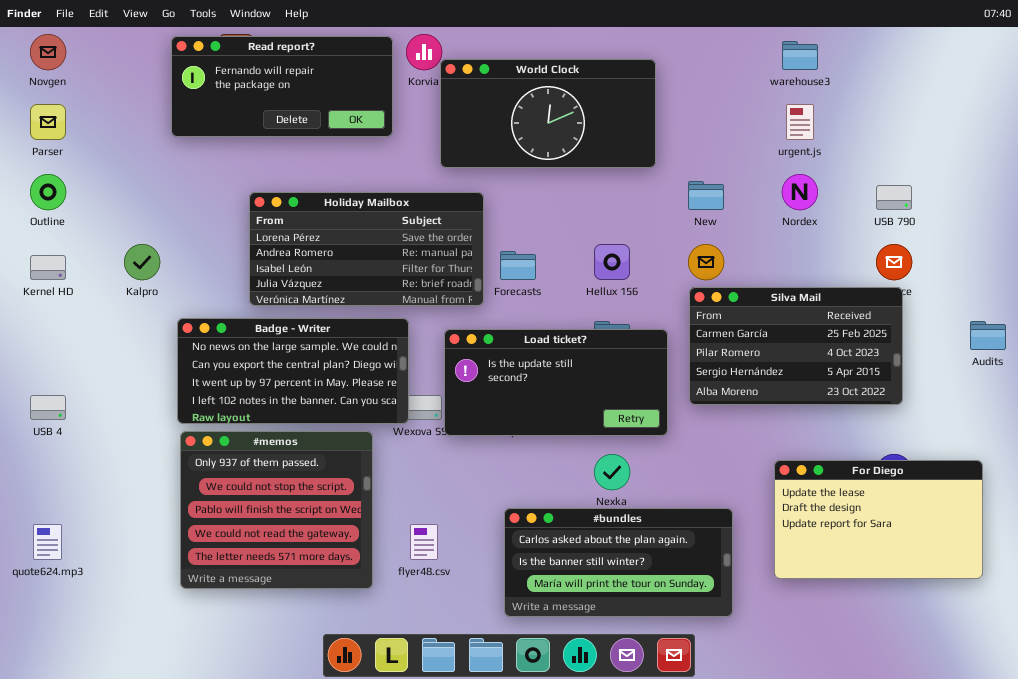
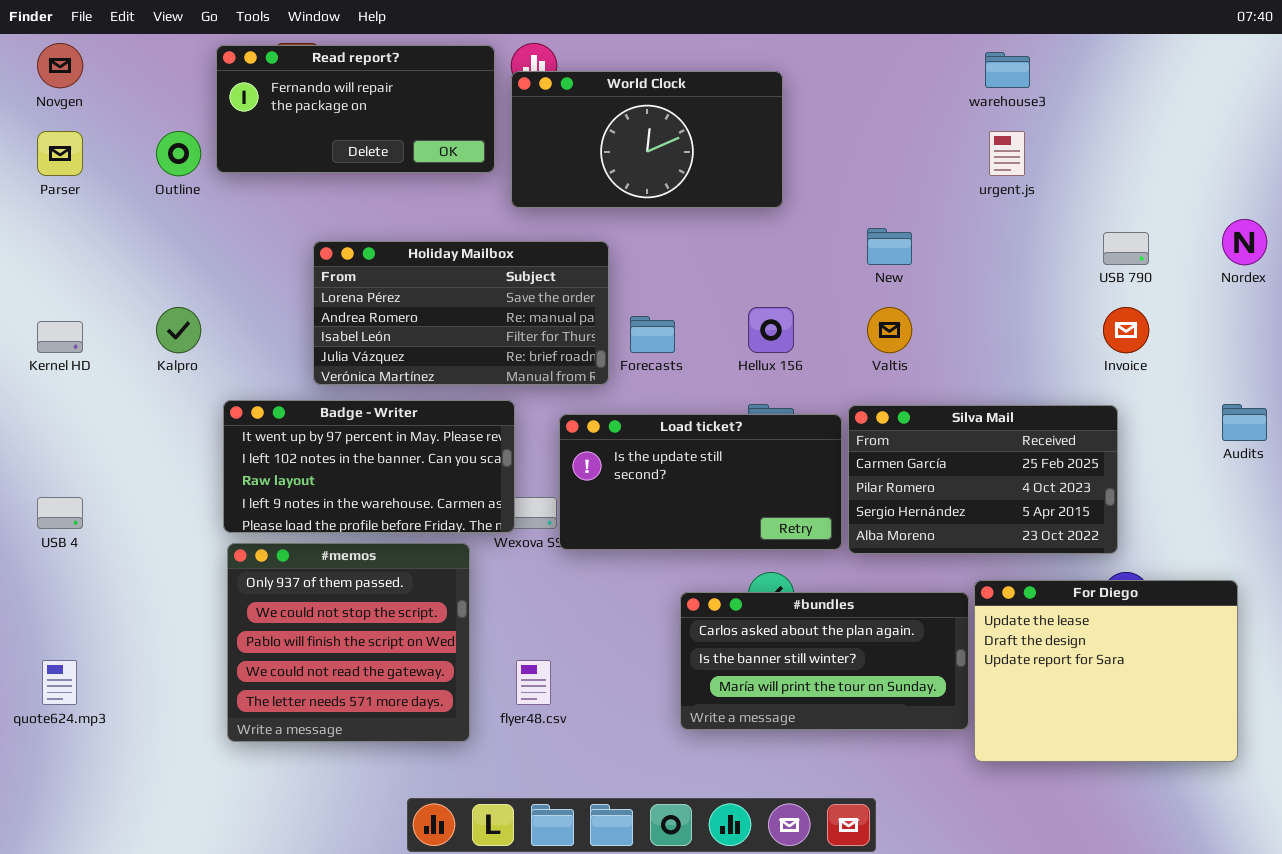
World Clock: [440,59,656,168] -> [511,71,783,208], moved
Outline: [30,174,66,210] -> [156,131,201,176], moved
Nordex: [782,174,818,210] -> [1222,219,1267,265], moved
Silva Mail: [689,287,903,405] -> [848,405,1118,554], moved
Badge - Writer: [177,318,409,424] -> [223,400,515,533], scrolled down 2 rows
For Diego: [774,460,983,579] -> [974,580,1238,762], resized
#bundles: [504,508,733,617] -> [680,592,969,730], moved

